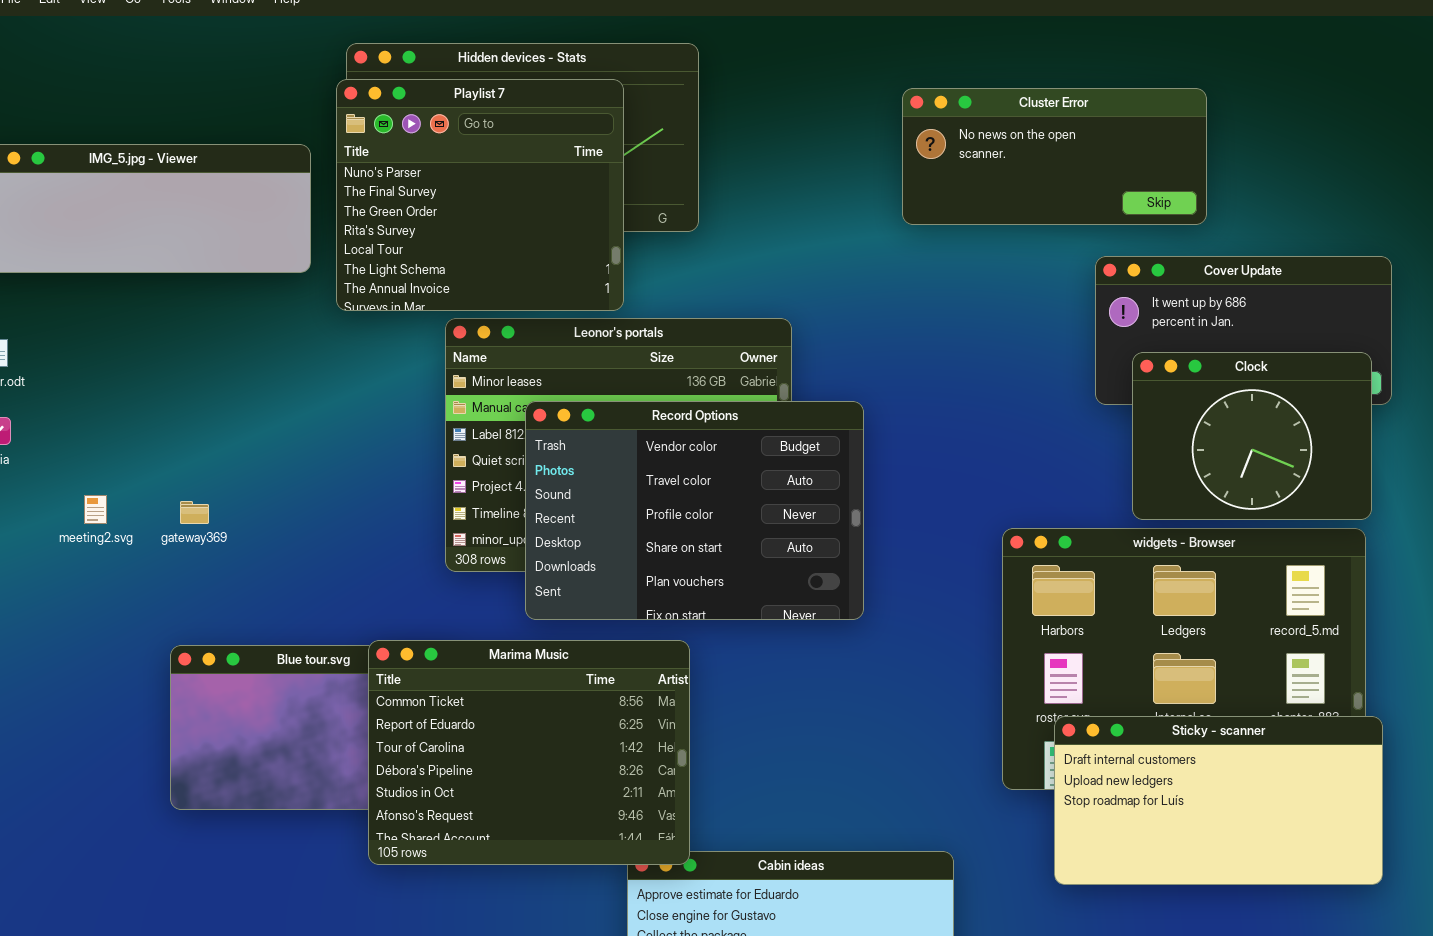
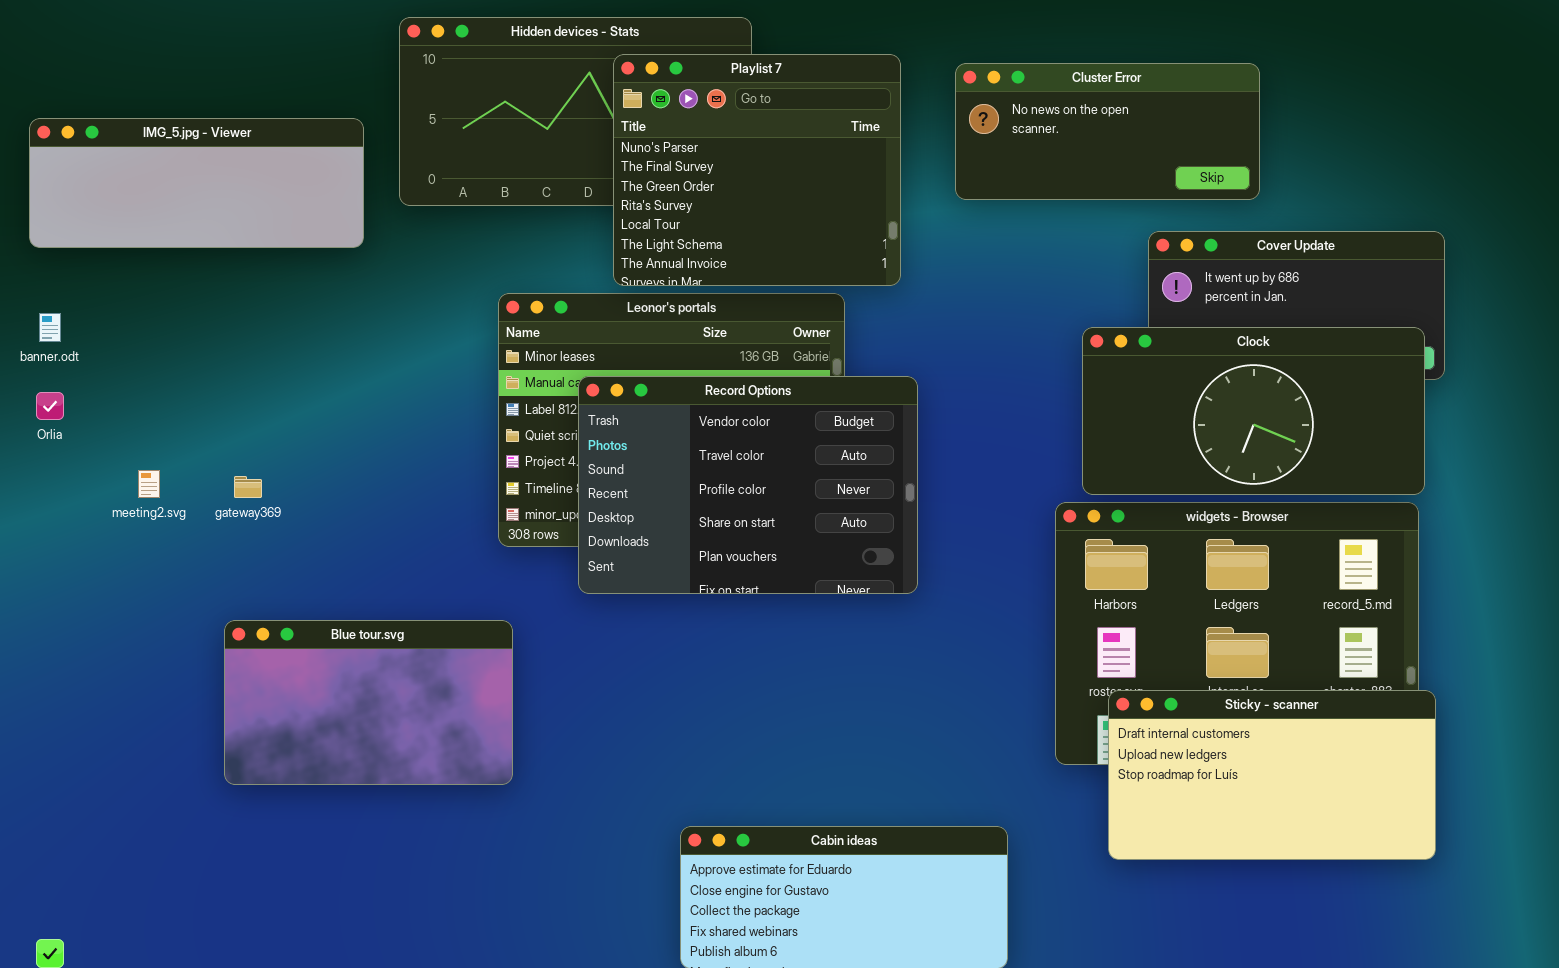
Playlist 7: [336,79,624,311] -> [613,54,901,286], moved
Clock: [1132,352,1372,520] -> [1082,327,1425,495], resized
Marima Music: [368,640,690,865] -> none, closed

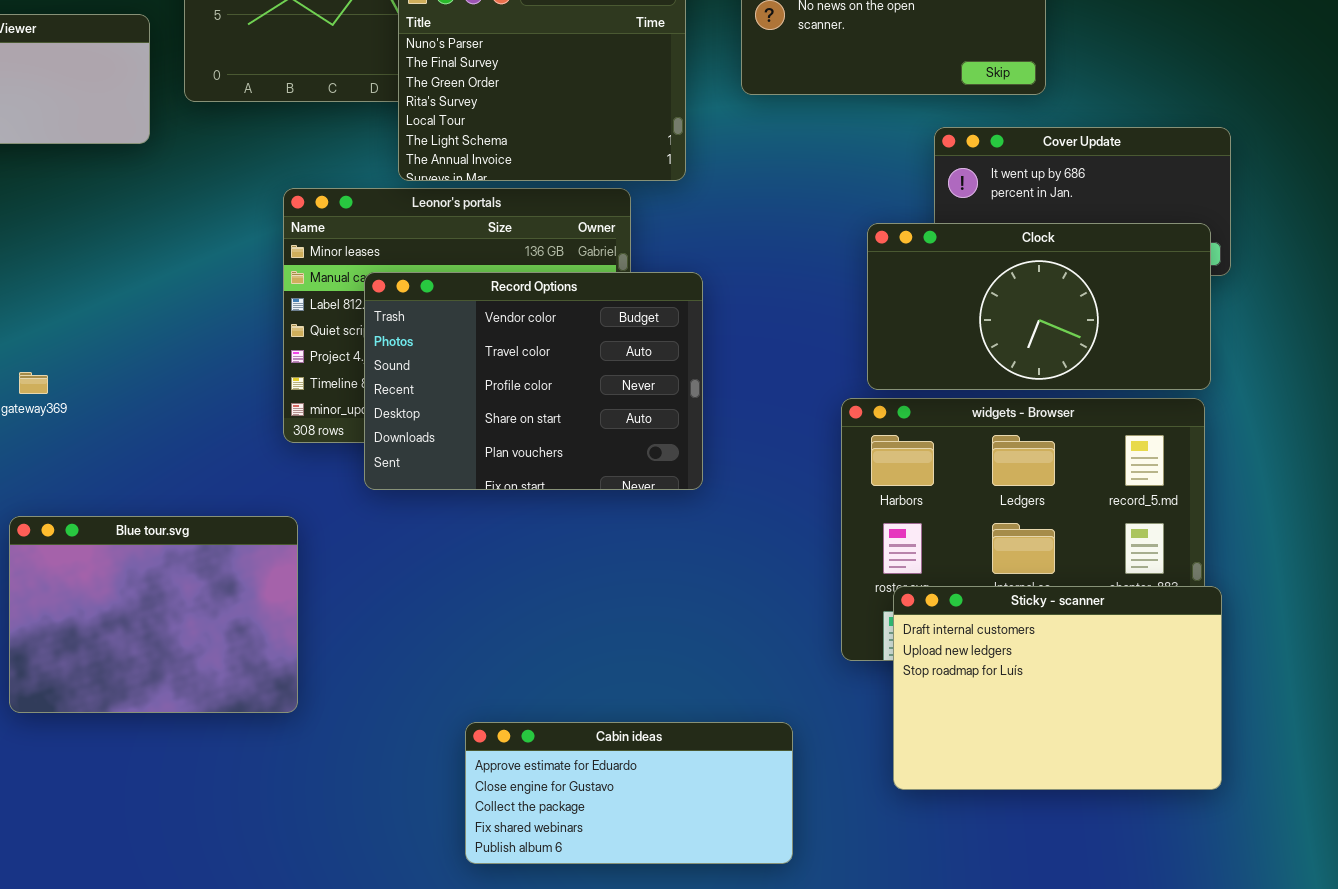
Blue tour.svg: [224,620,513,785] -> [9,516,298,713], resized
Sticky - scanner: [1108,690,1436,860] -> [893,586,1222,790], resized

